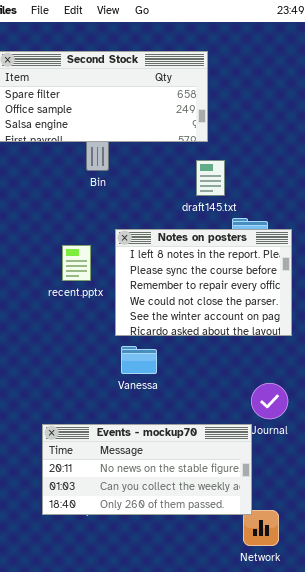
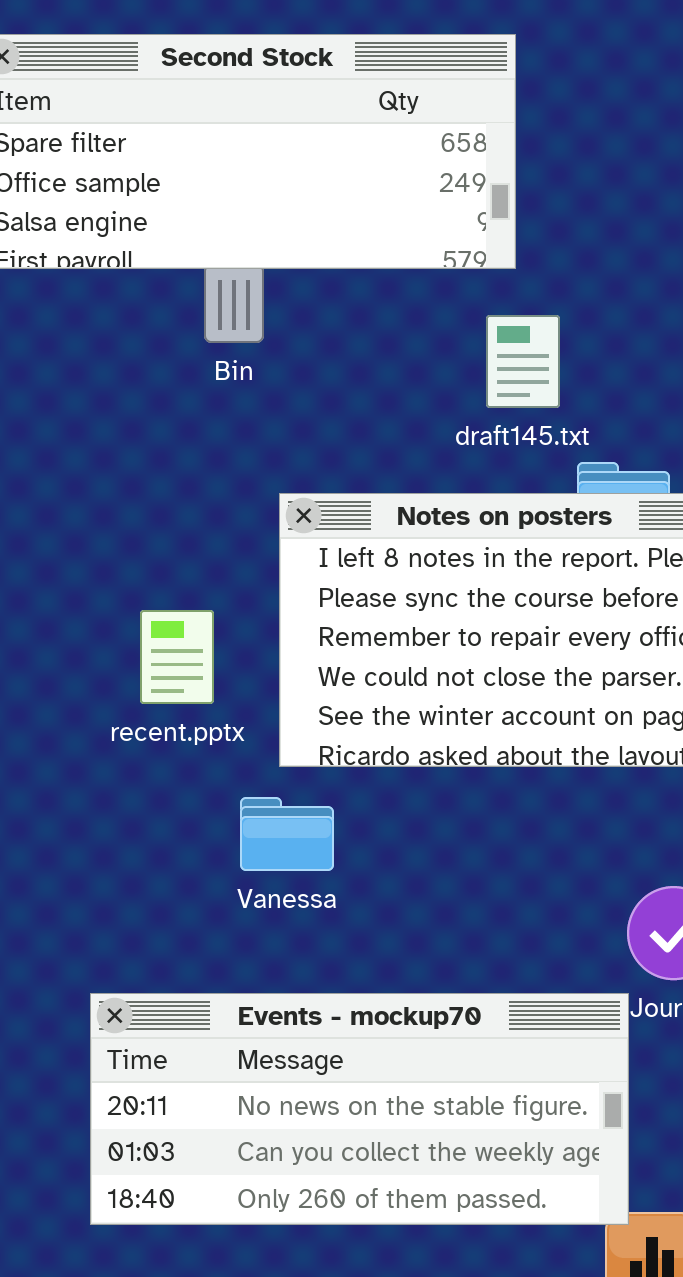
recent.pptx: [62,245,91,281] -> [140,610,214,704], moved
Vanessa: [121,346,157,374] -> [240,797,334,871], moved

